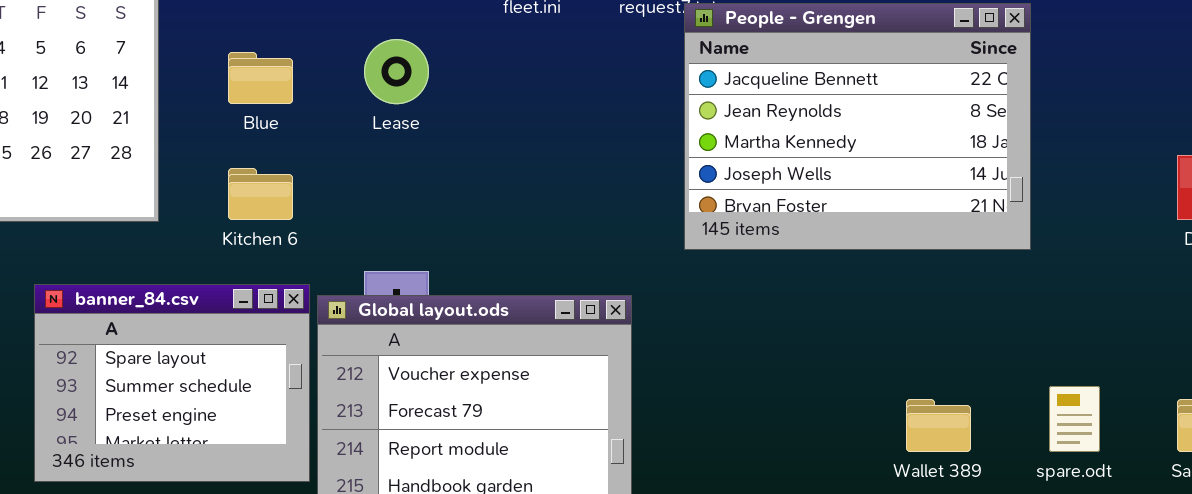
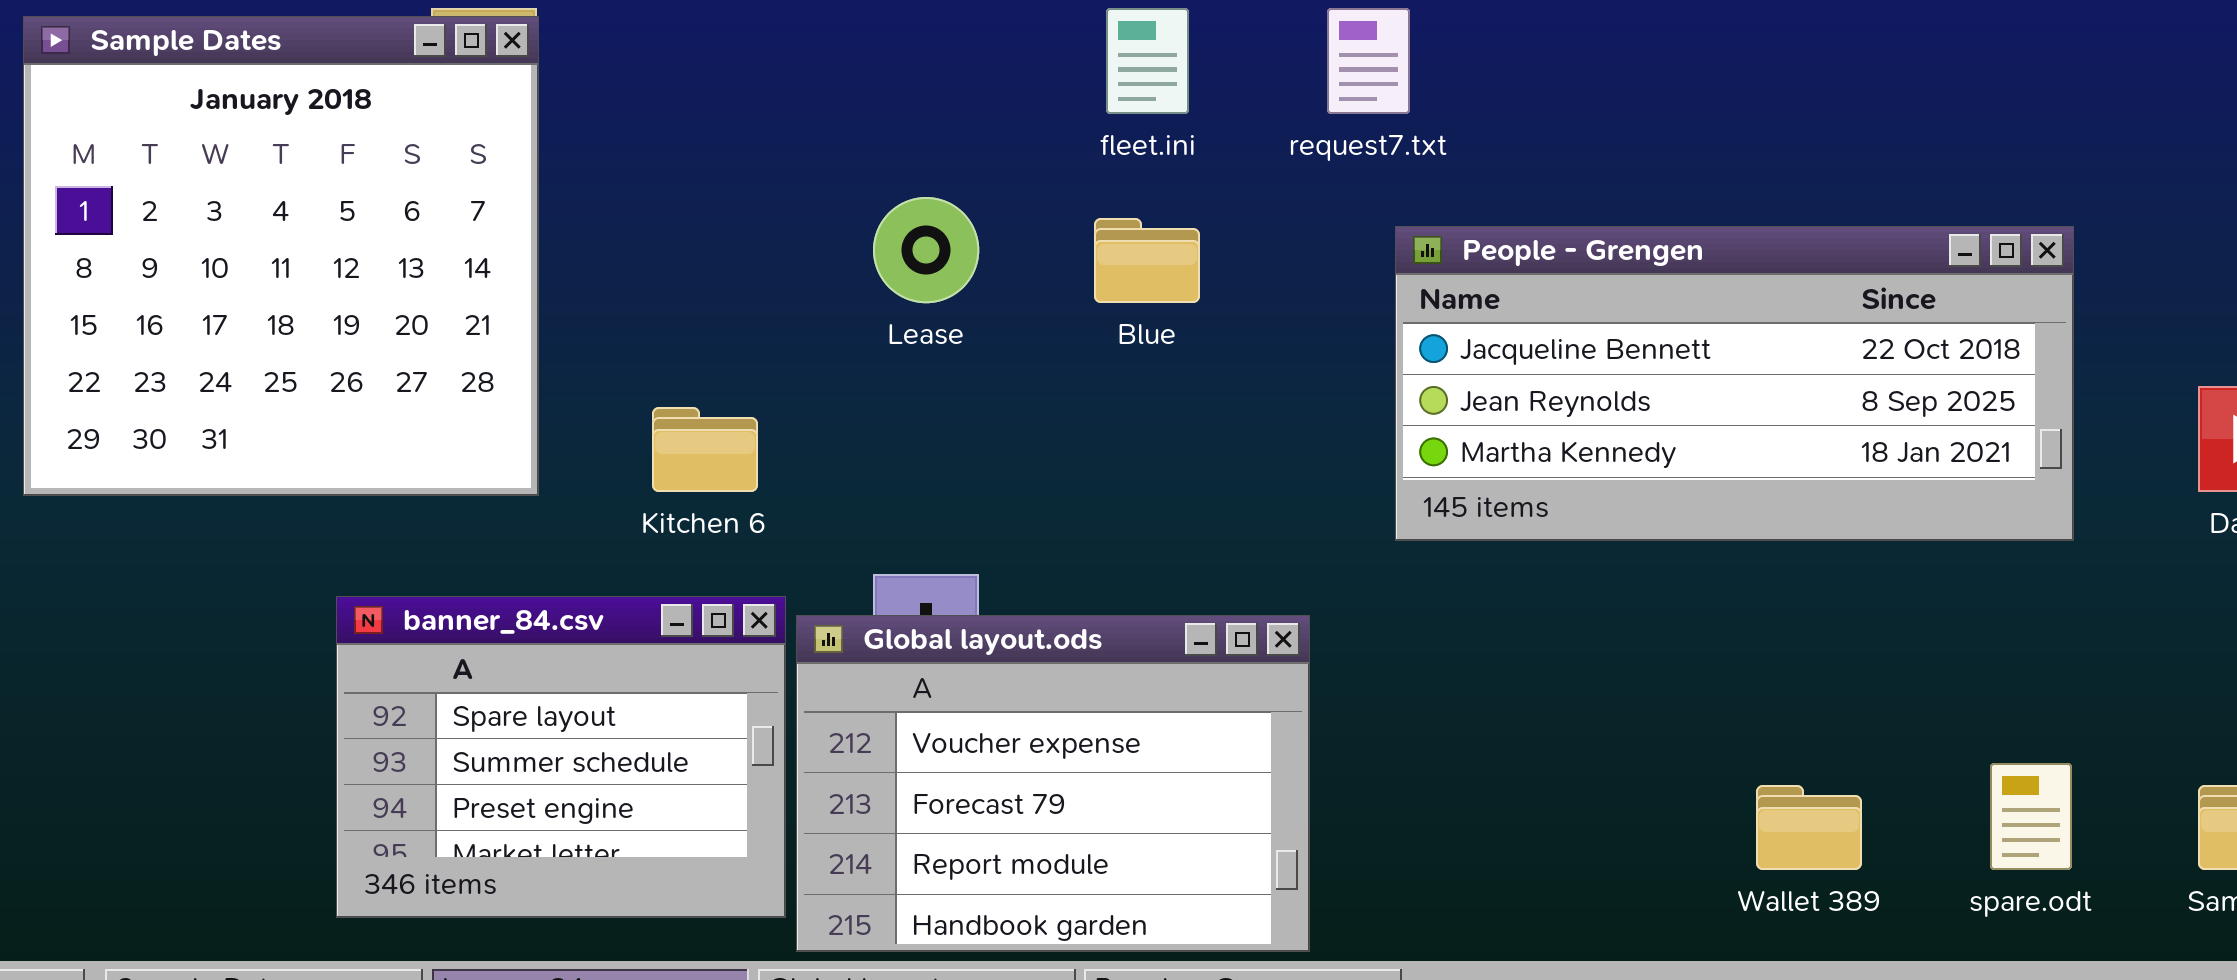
People - Grengen: [684,3,1031,250] -> [1395,226,2074,541], resized
Blue: [228,52,293,104] -> [1094,218,1200,303], moved

